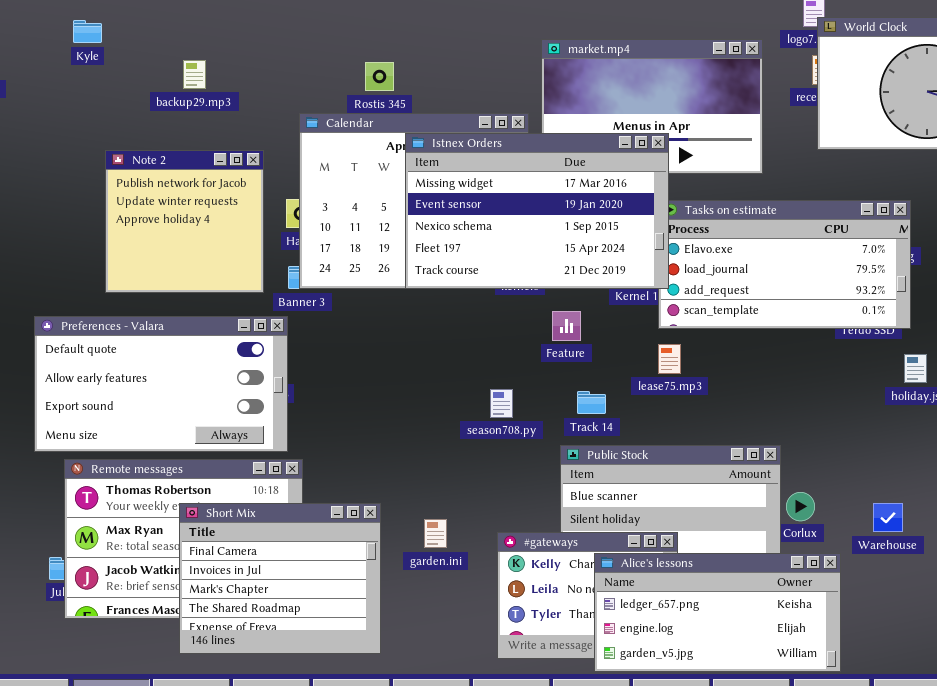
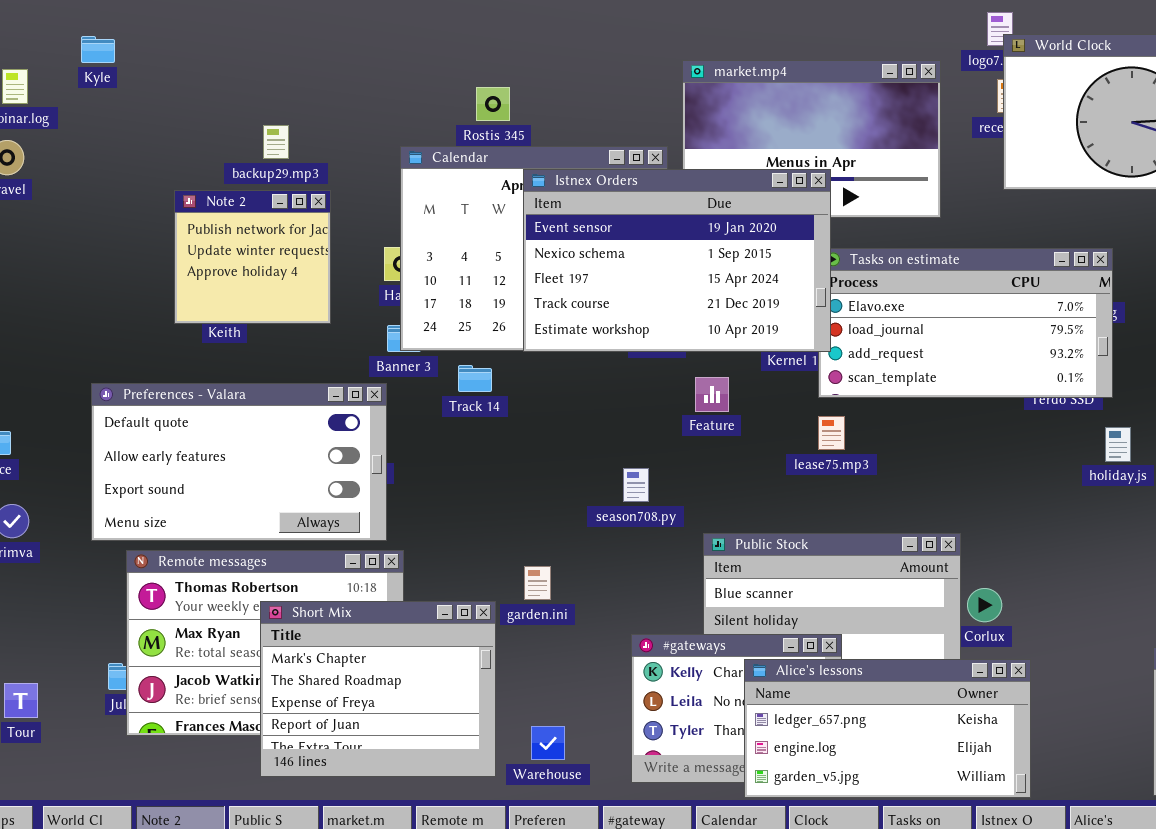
Kyle: [73,20,102,43] -> [81,36,115,63], moved
backup29.mp3: [183,60,206,89] -> [263,125,289,159], moved
Istnex Orders: [405,133,669,289] -> [523,169,831,352], scrolled down 1 row
Note 2: [105,150,264,293] -> [174,190,331,324], resized
Track 14: [577,391,606,414] -> [458,365,492,392], moved
Short Mix: [179,503,381,654] -> [260,601,496,777], scrolled down 2 rows
Warehouse: [873,503,903,532] -> [531,726,565,760], moved
garden.ini: [424,519,447,548] -> [524,566,551,600], moved

